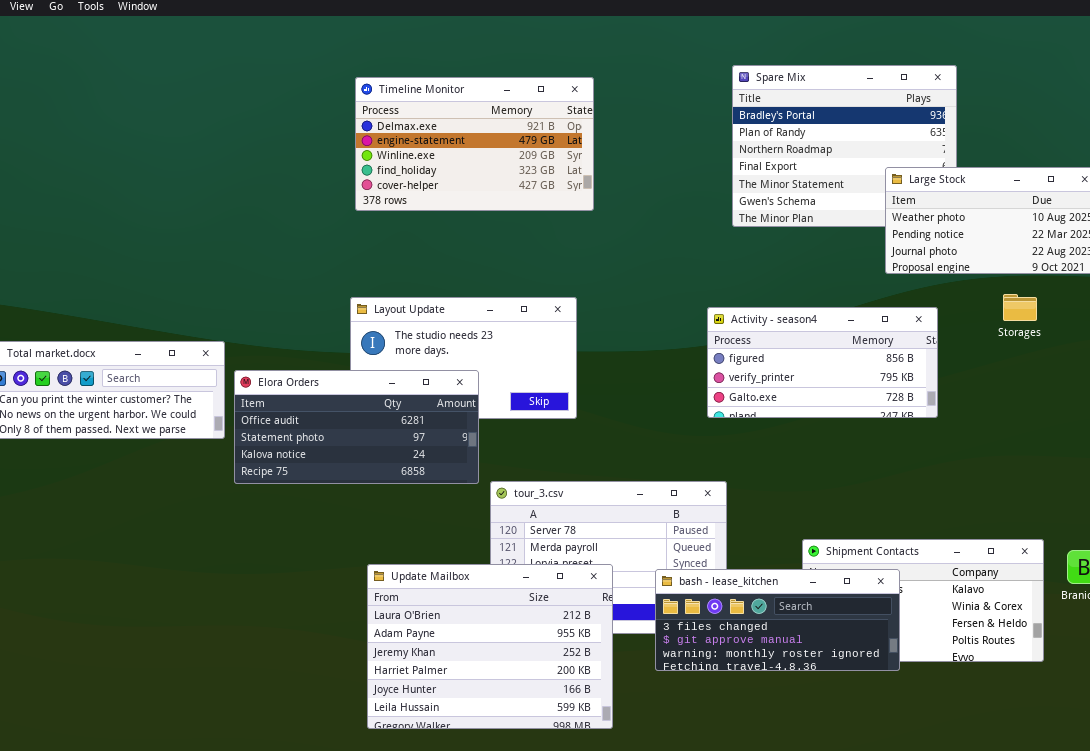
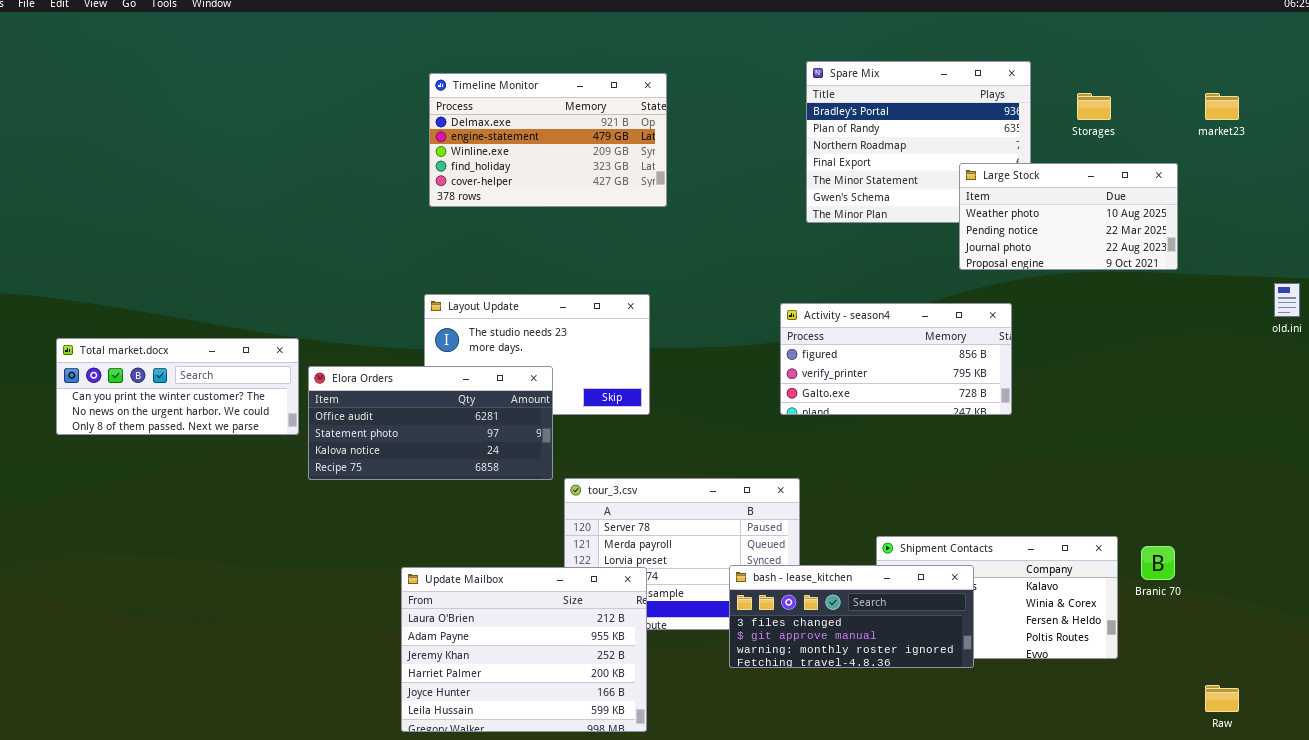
Storages: [1003,294,1037,321] -> [1077,93,1111,120], moved
Update Mailbox: [367,564,613,729] -> [401,567,647,732], moved

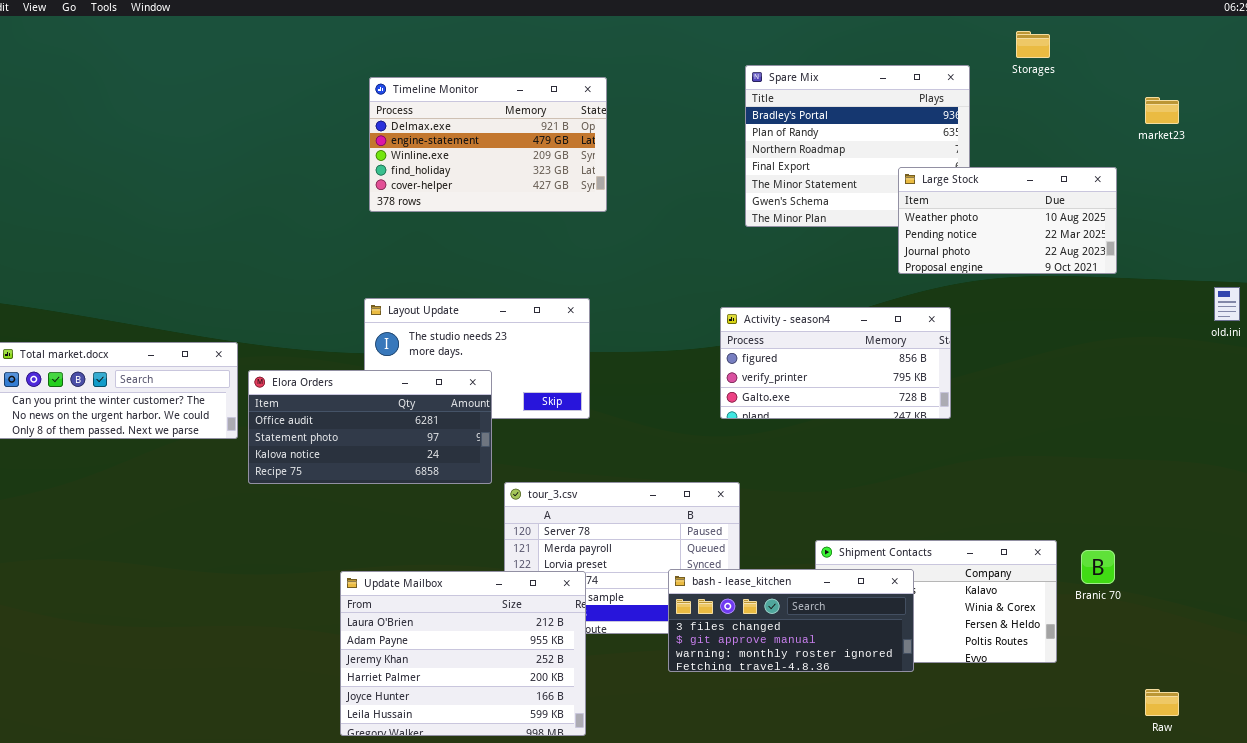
Storages: [1077,93,1111,120] -> [1016,31,1050,58], moved

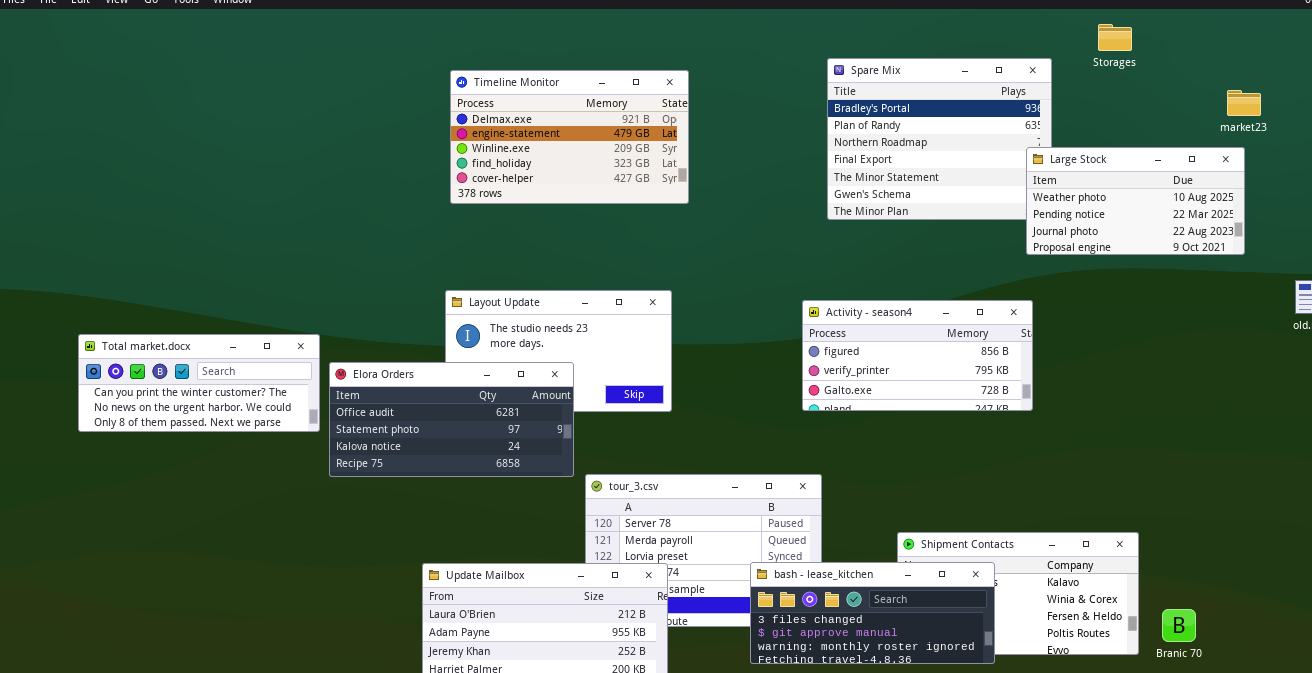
Large Stock: [898,167,1117,274] -> [1026,147,1245,255], moved
Branic 70: [1081,550,1115,584] -> [1162,609,1196,642], moved

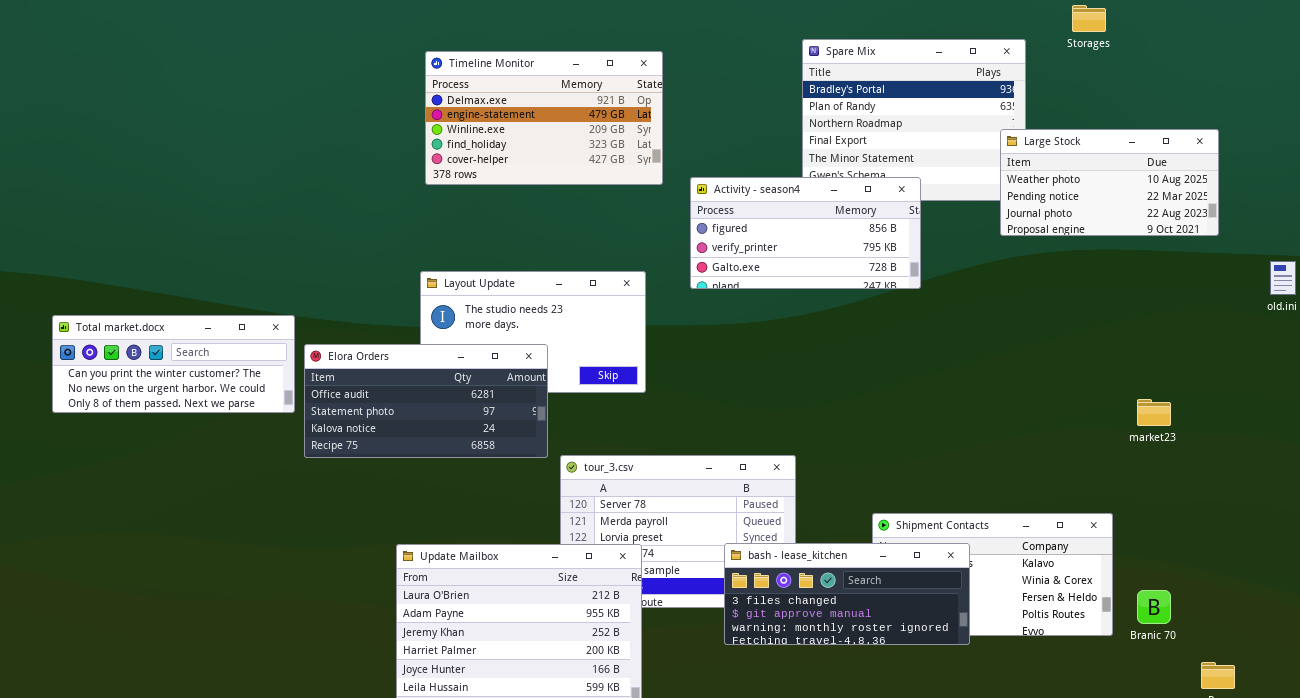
market23: [1227,90,1261,116] -> [1137,399,1171,426], moved
Activity - season4: [802,300,1033,411] -> [690,177,921,289], moved

